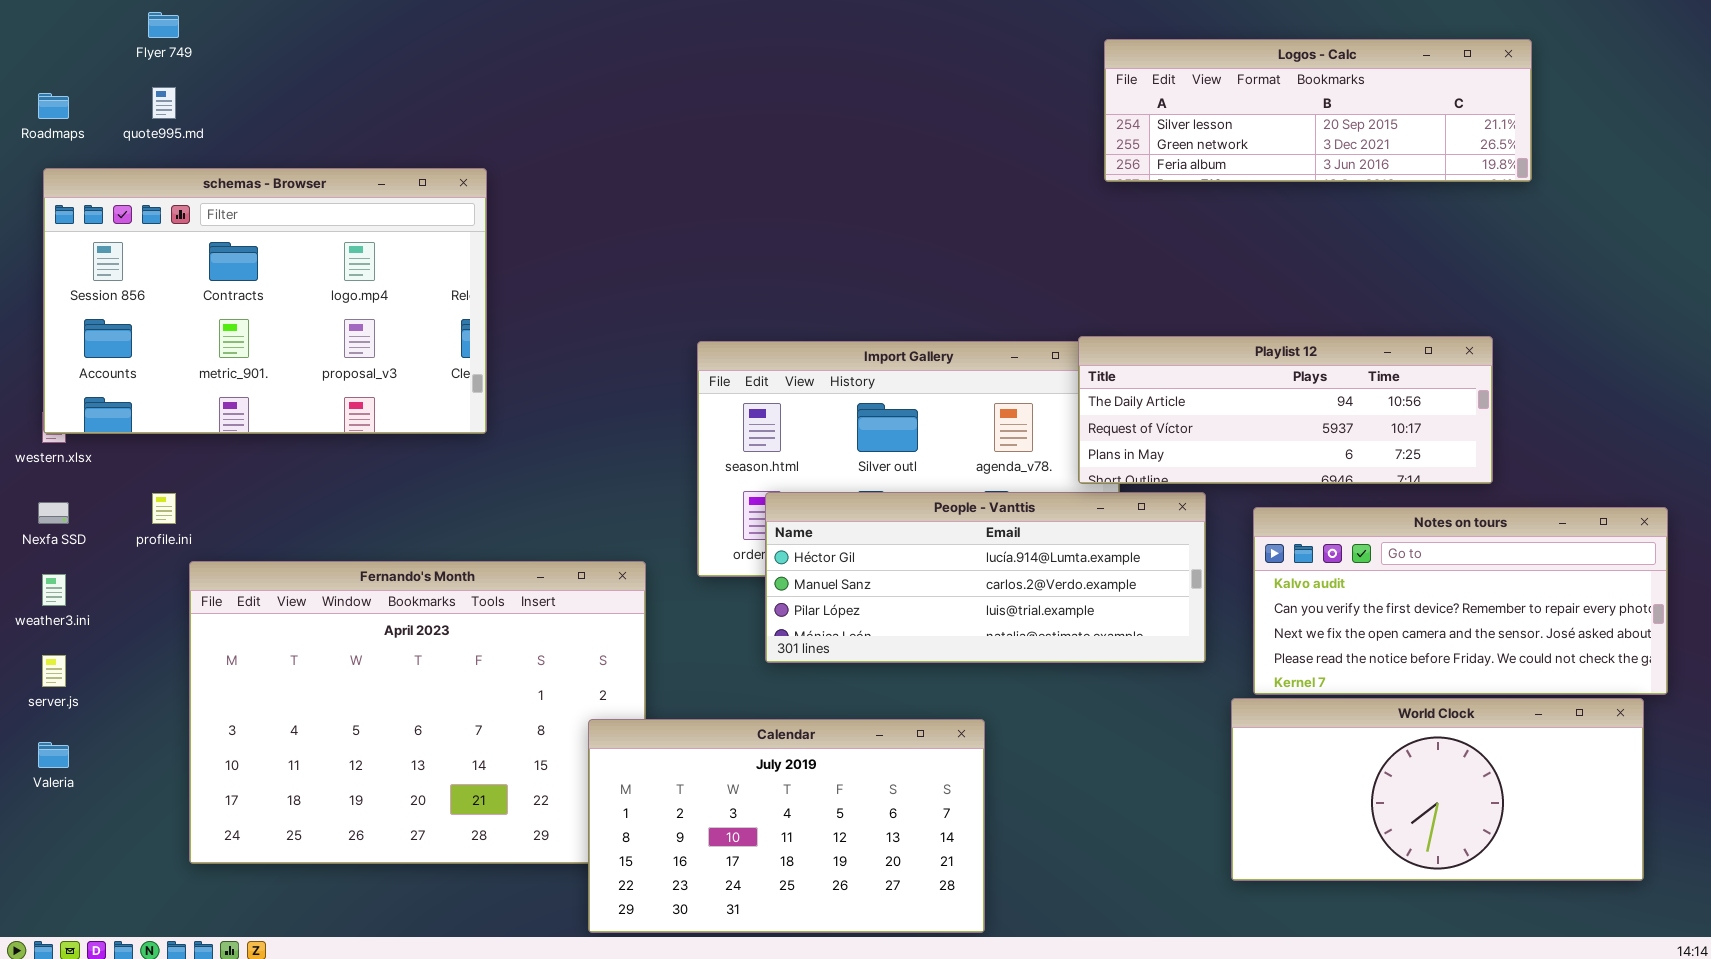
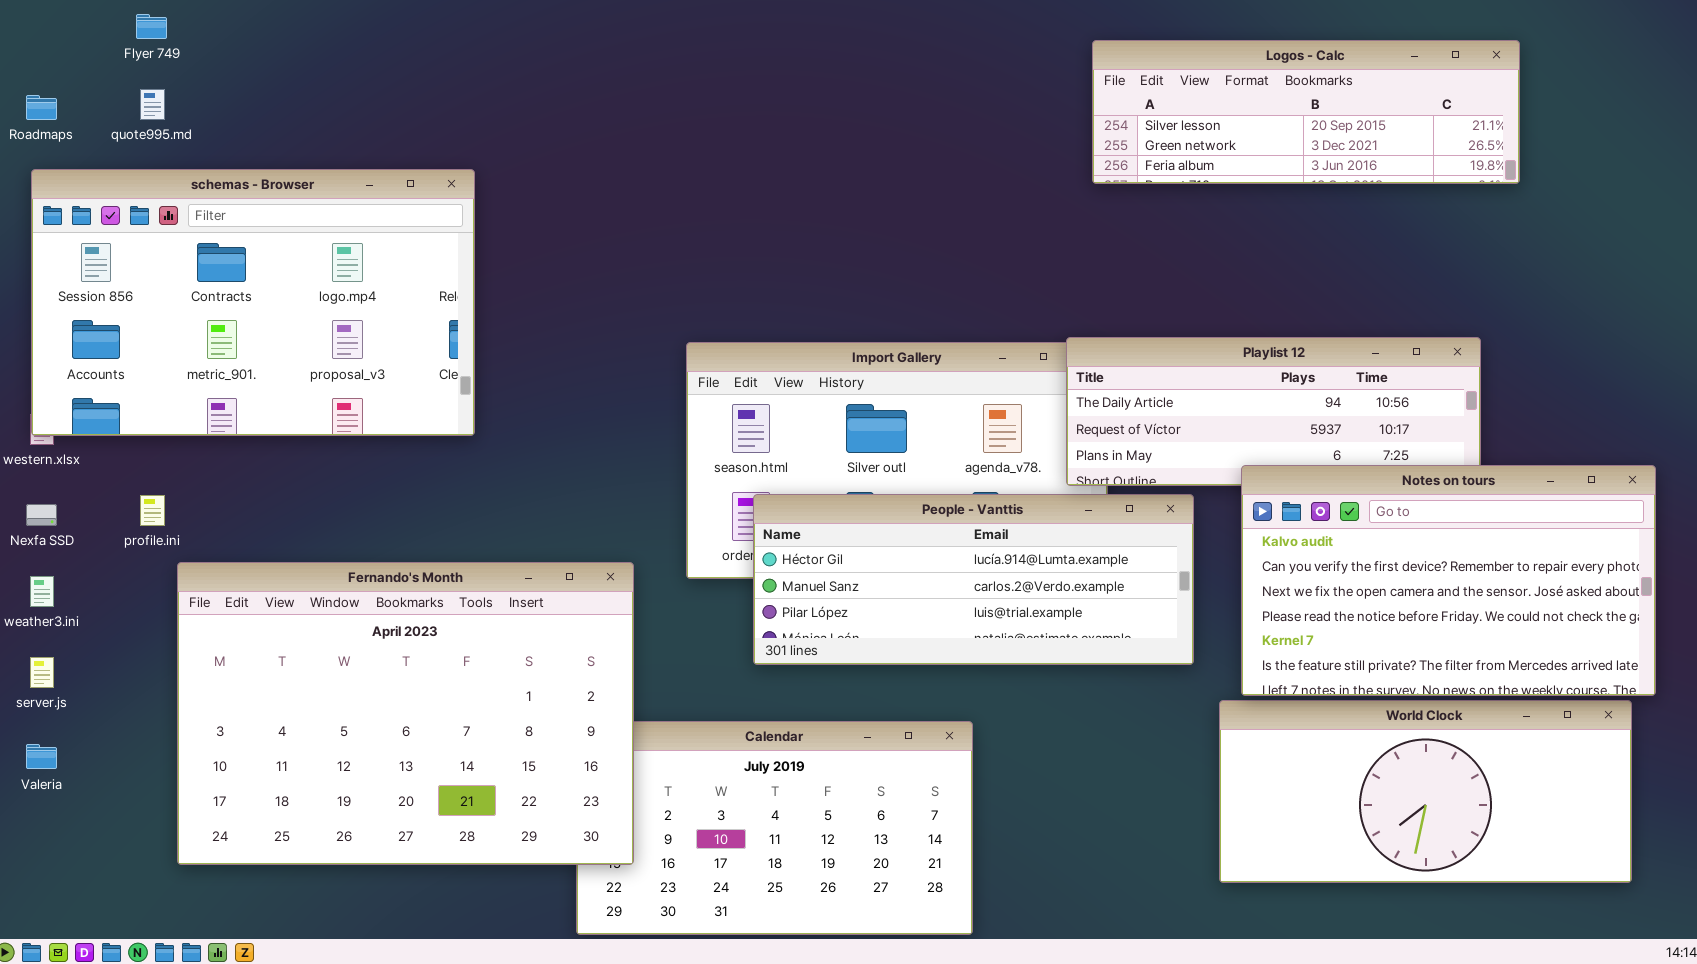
Notes on tours: [1253,507,1668,695] -> [1241,465,1656,696], resized
Fernando's Month: [189,561,646,864] -> [177,562,634,865], raised

